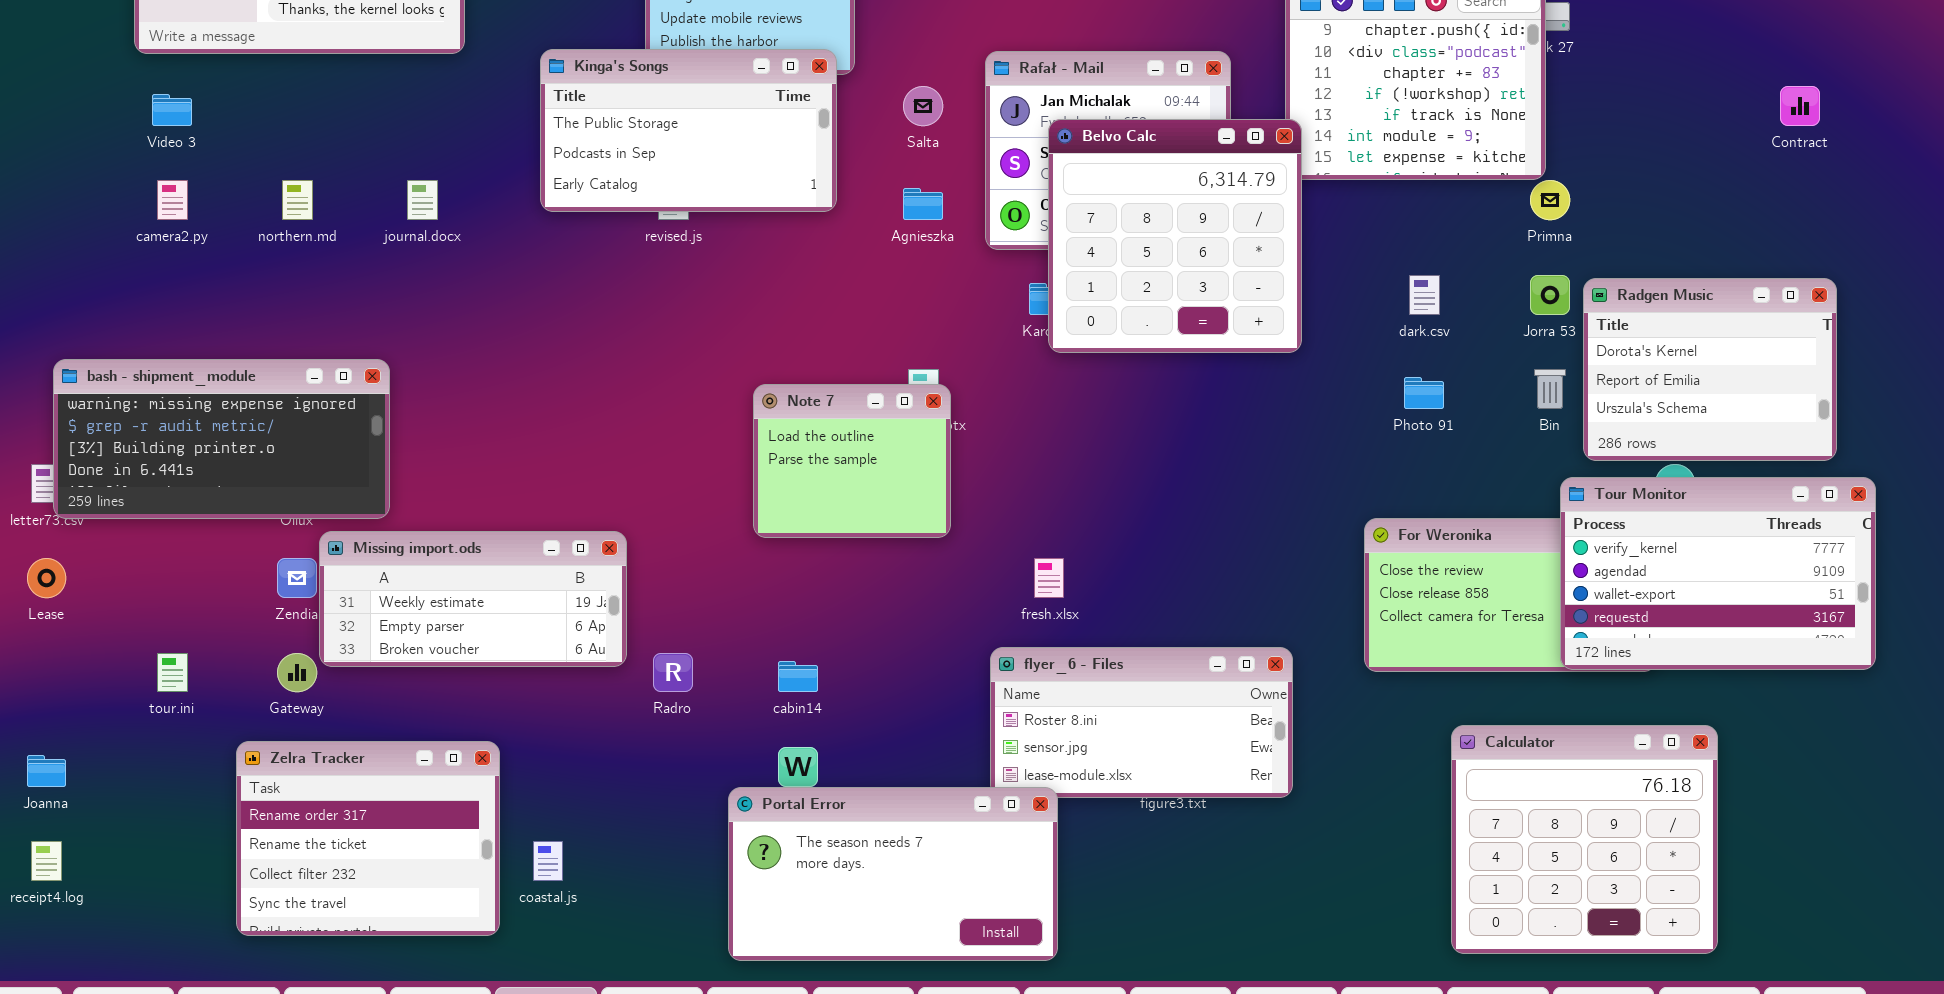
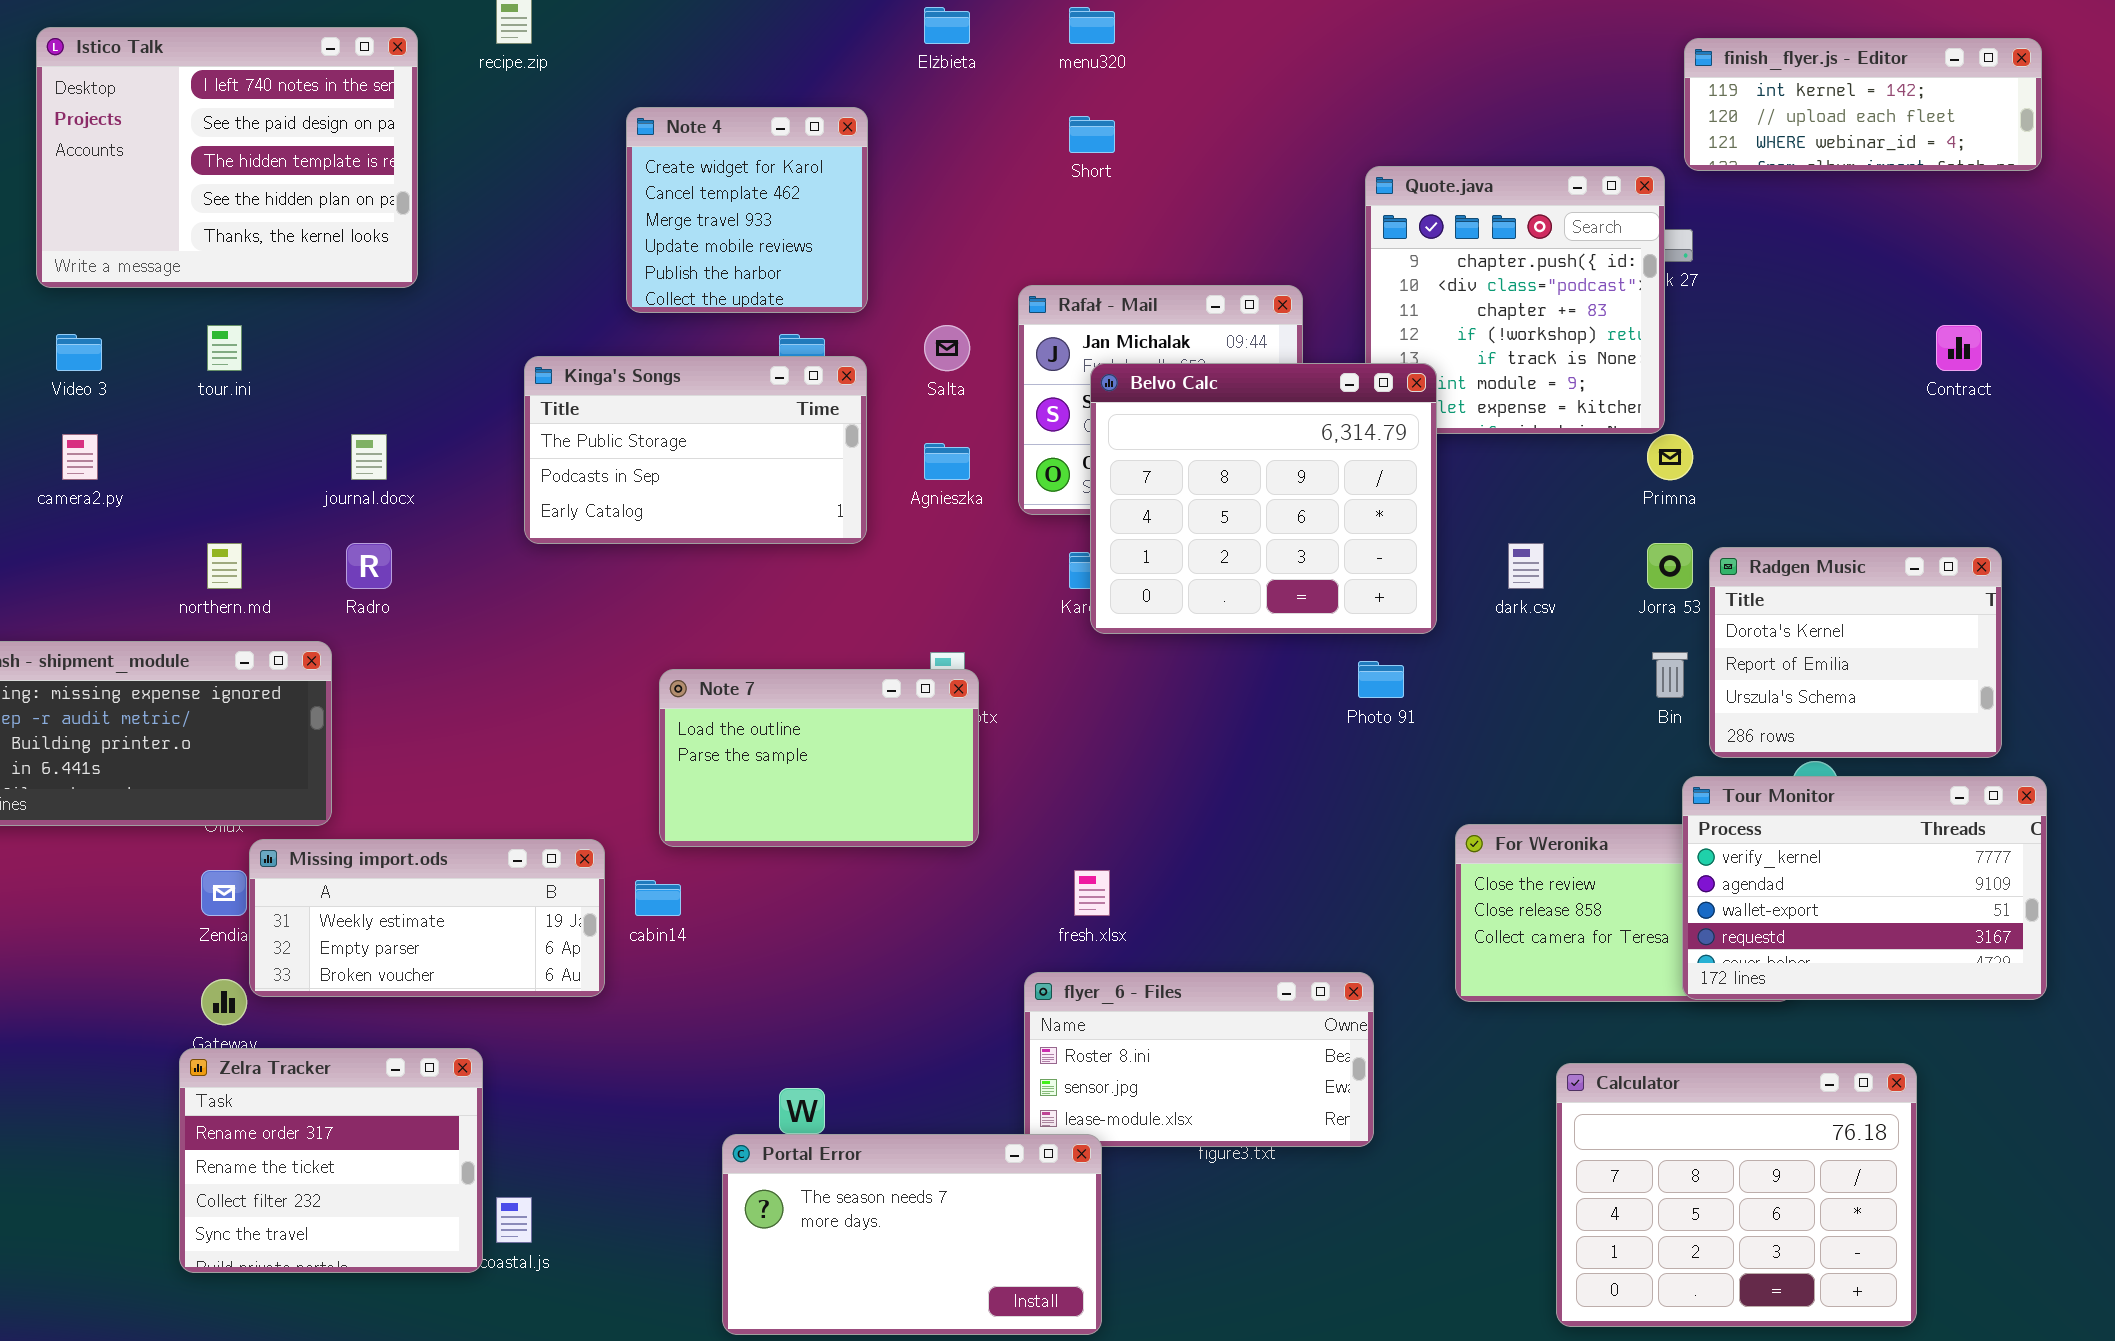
Kinga's Songs: [540,49,837,212] -> [524,356,867,544], moved
Belvo Calc: [1048,119,1302,353] -> [1090,363,1437,634], resized
northern.md: [282,180,313,220] -> [207,543,242,589], moved
Photo 91: [1404,377,1444,409] -> [1358,661,1404,698], moved
Note 7: [753,384,951,538] -> [659,669,979,847], resized
tour.ini: [157,653,188,692] -> [207,325,242,371], moved
Radro: [653,653,693,692] -> [346,543,392,589], moved
cabin14: [778,661,818,692] -> [635,880,681,916], moved
Calculator: [1451,725,1718,954] -> [1556,1063,1917,1327], resized
Zelra Tracker: [236,741,500,936] -> [179,1048,483,1273], moved

